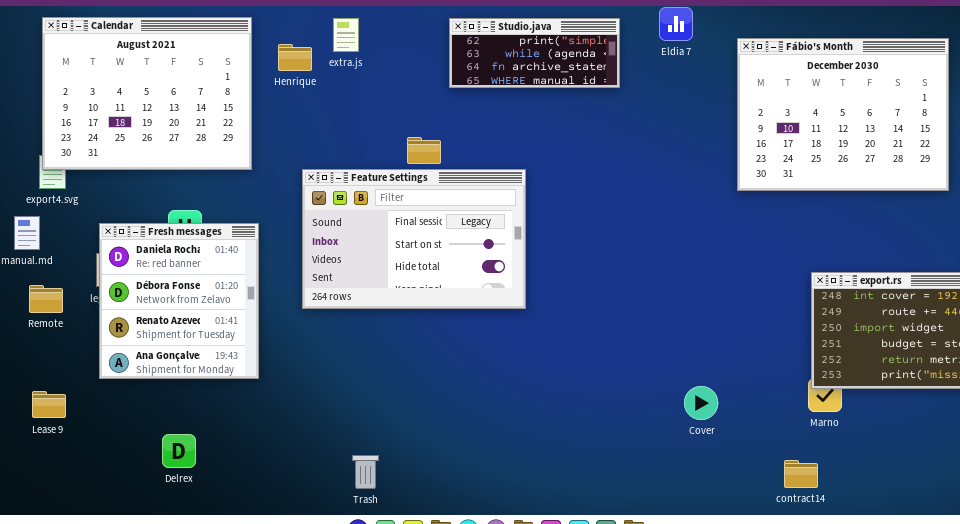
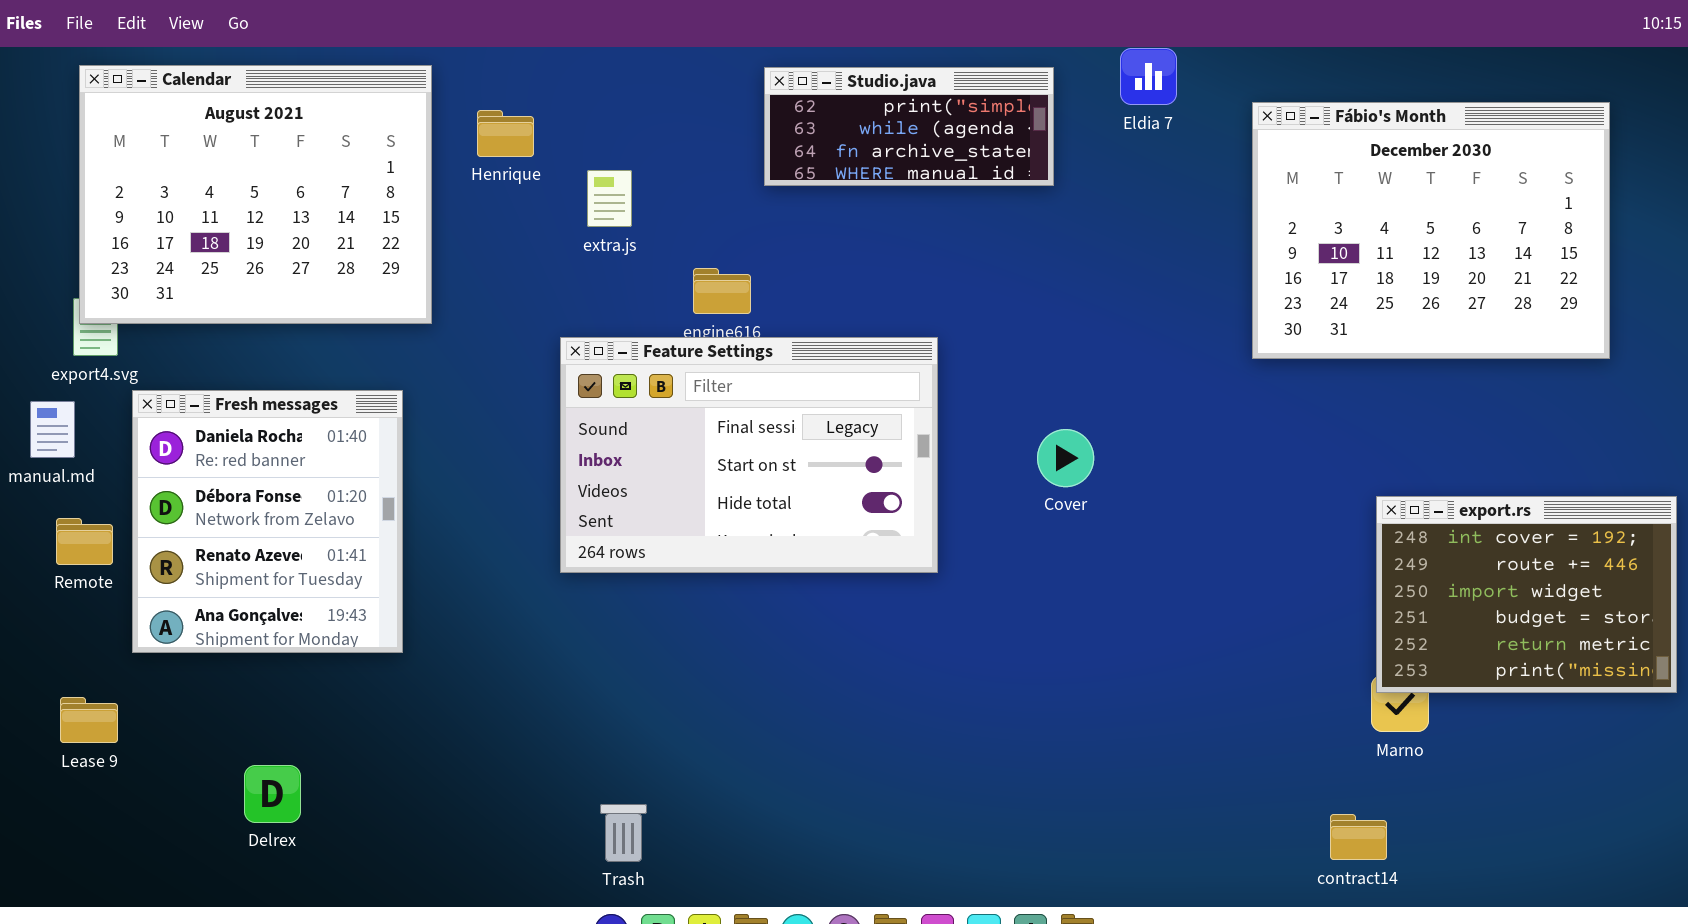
extra.js: [333,18,359,52] -> [587,170,632,227], moved
Feature Settings: [302,169,526,309] -> [560,337,938,573], moved
Fresh messages: [99,223,259,379] -> [132,390,403,653], moved
Cover: [684,386,718,420] -> [1037,429,1094,487], moved
Delrex: [162,434,196,468] -> [244,765,301,823], moved

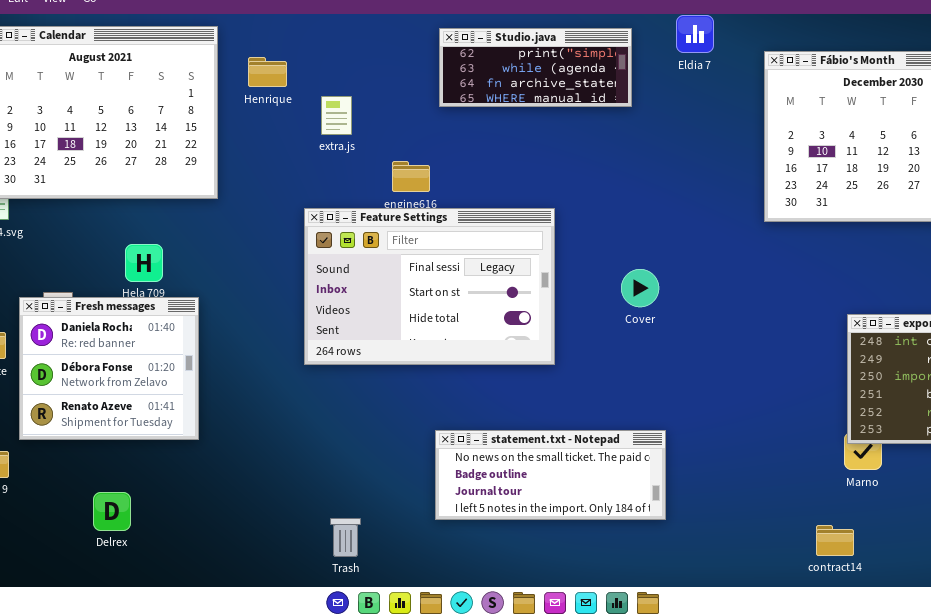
Fresh messages: [132,390,403,653] -> [19,297,199,440], moved, resized
statement.txt - Notepad: none -> [435,430,666,520], opened

